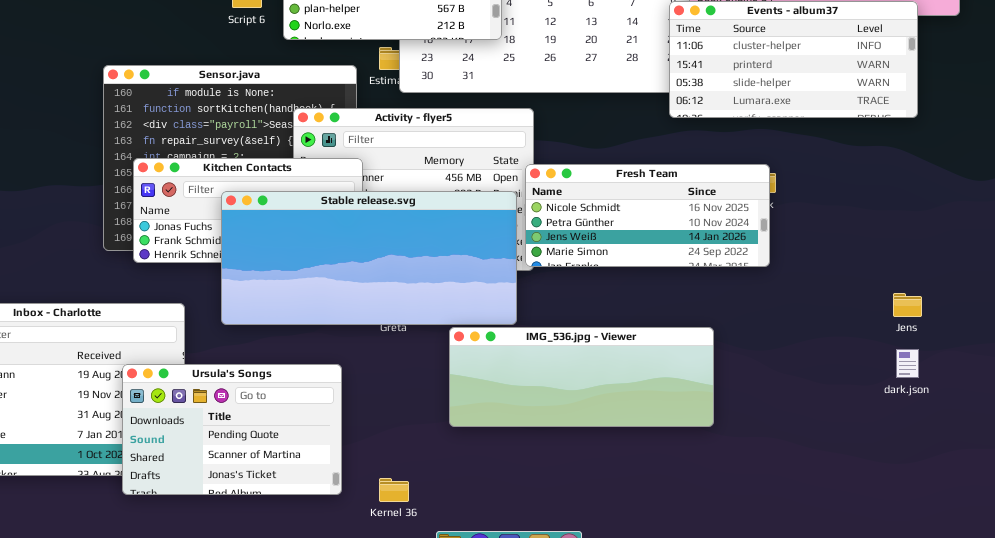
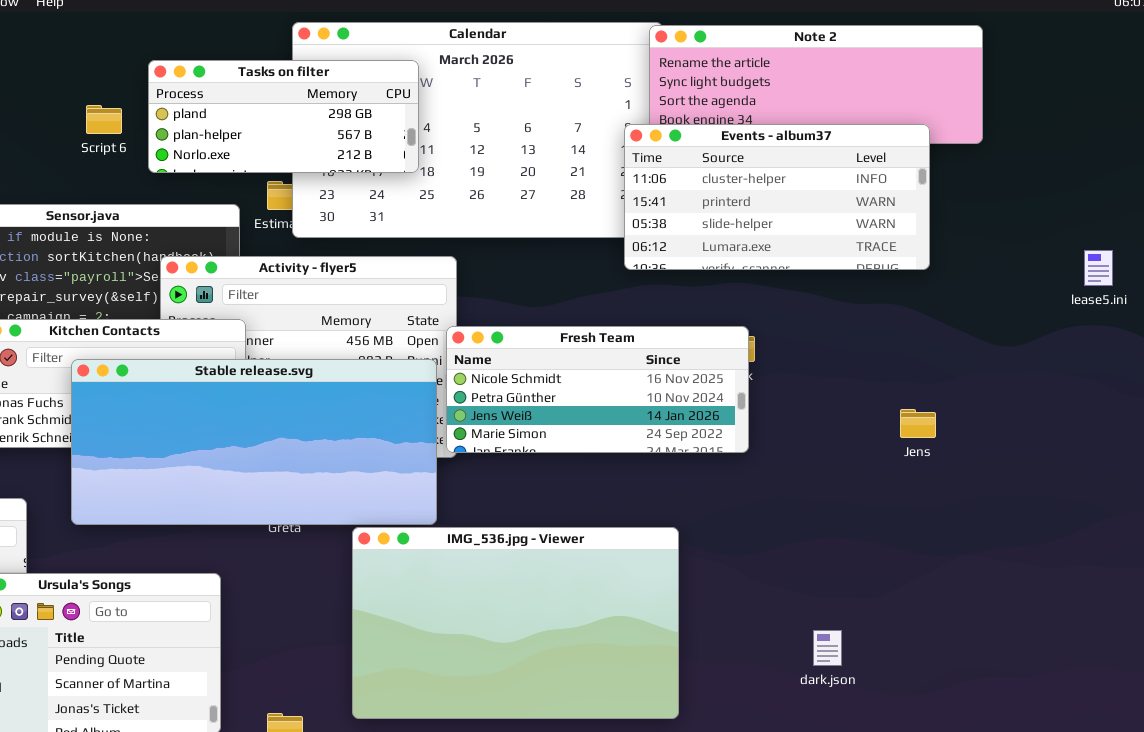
Jens: [893,293,922,317] -> [900,409,936,438], moved
IMG_536.jpg - Viewer: [449,327,714,427] -> [352,527,679,719], resized
dark.json: [896,349,919,378] -> [813,630,842,666], moved

